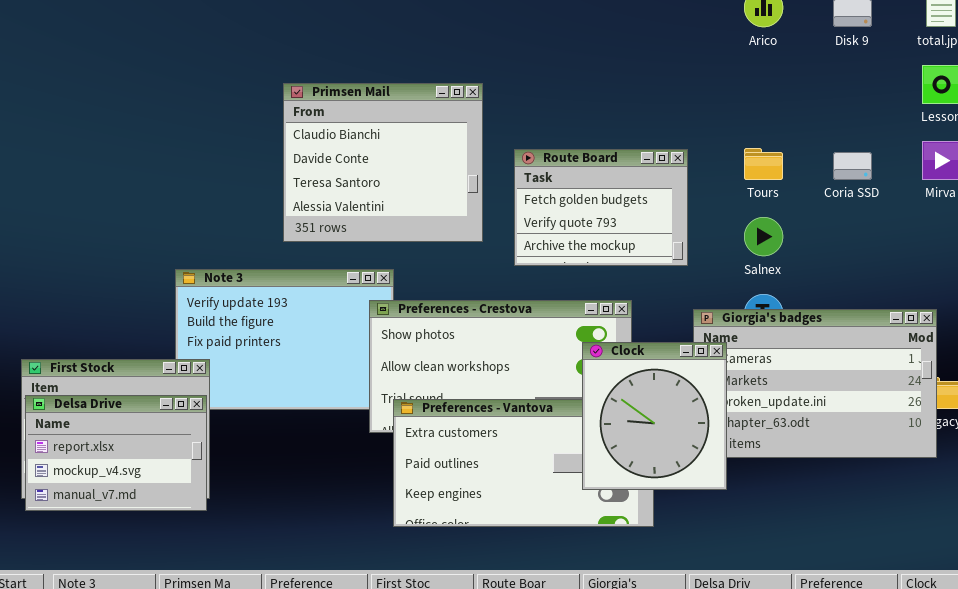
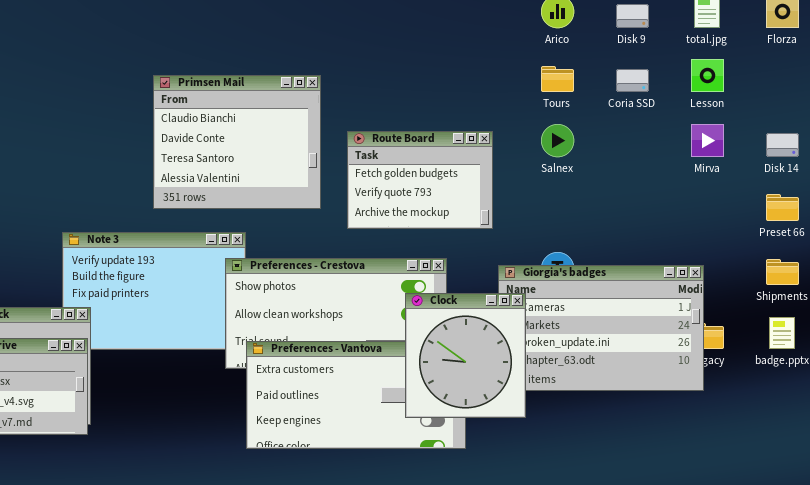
Tours: [744,148,783,180] -> [541,66,574,92], moved
Coria SSD: [833,152,872,180] -> [616,69,649,92], moved
Salnex: [744,217,783,256] -> [541,124,574,157], moved

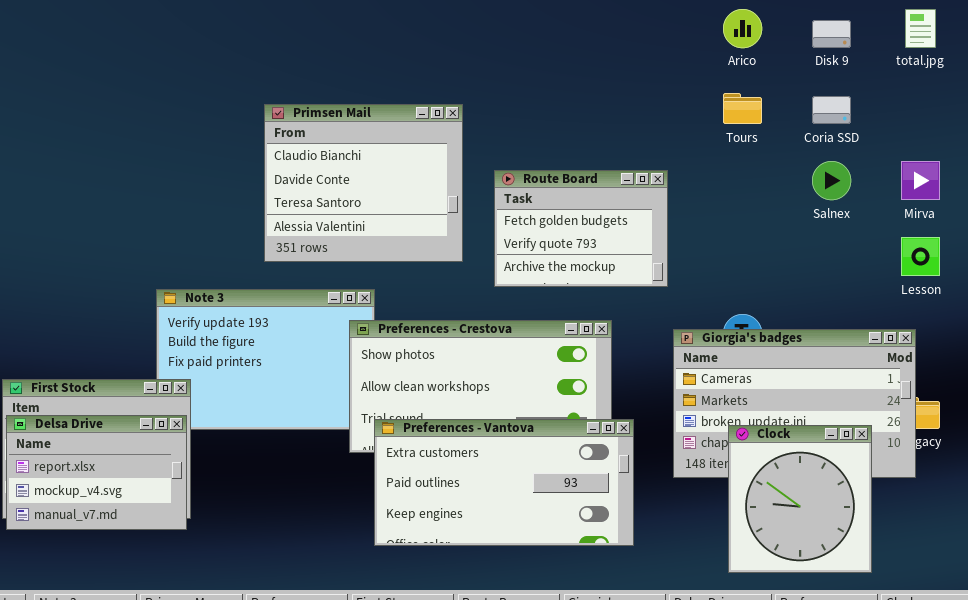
Lesson: [691,59,724,92] -> [901,237,940,276], moved
Salnex: [541,124,574,157] -> [812,161,851,200], moved
Clock: [405,293,526,418] -> [728,425,872,573], moved

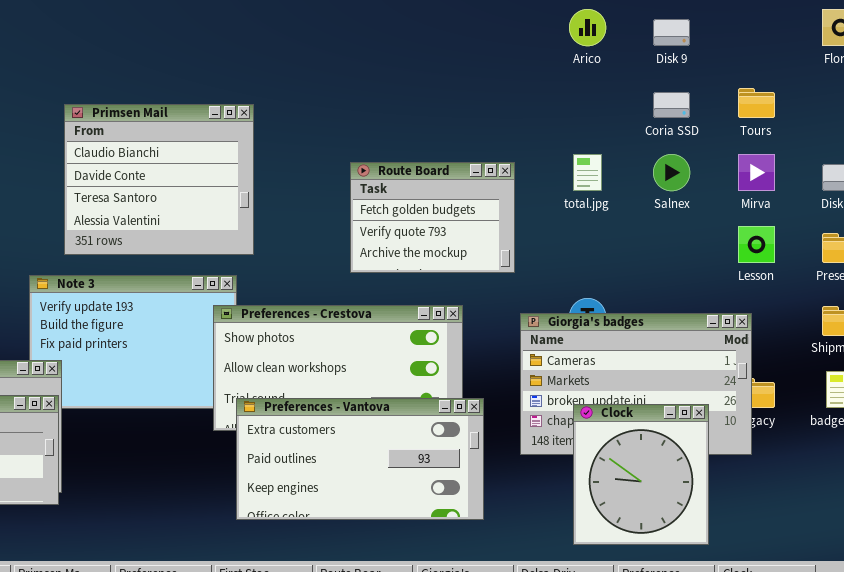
total.jpg: [905,9,936,48] -> [573,154,602,191], moved
Tours: [723,93,762,124] -> [738,88,775,118], moved
Primsen Mail: [264,104,463,262] -> [64,104,254,255], moved

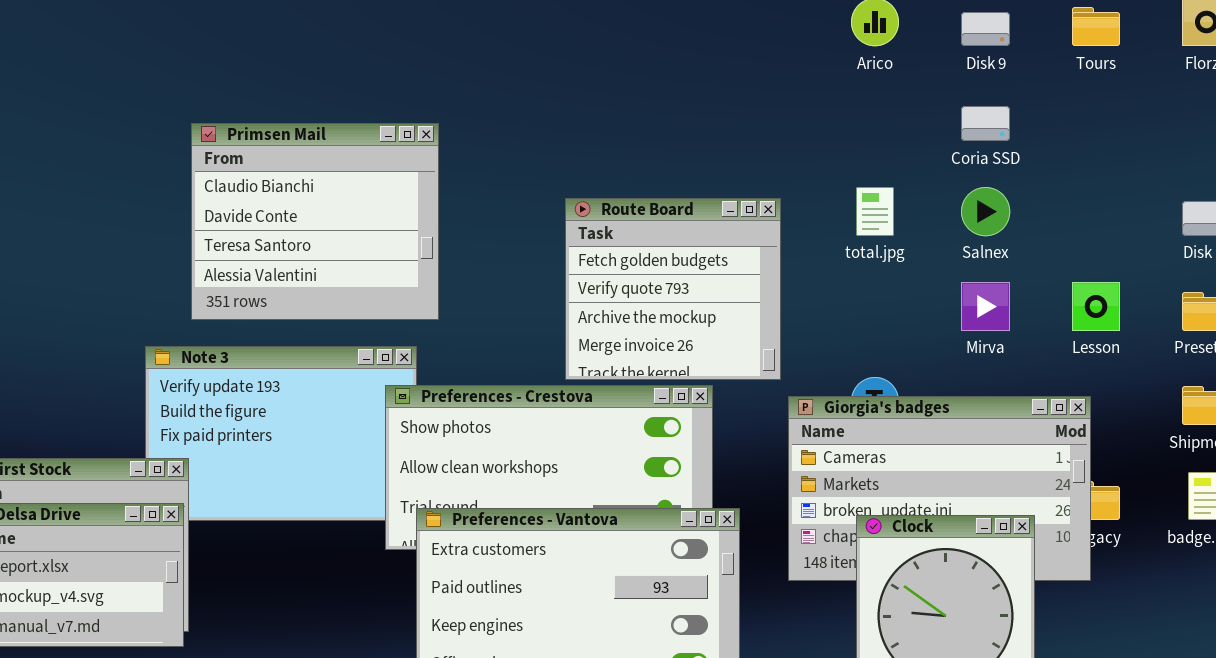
Tours: [738,88,775,118] -> [1072,7,1120,46], moved
Mirva: [738,154,775,191] -> [961,282,1010,331], moved
Route Board: [350,162,515,273] -> [565,198,781,380], resized

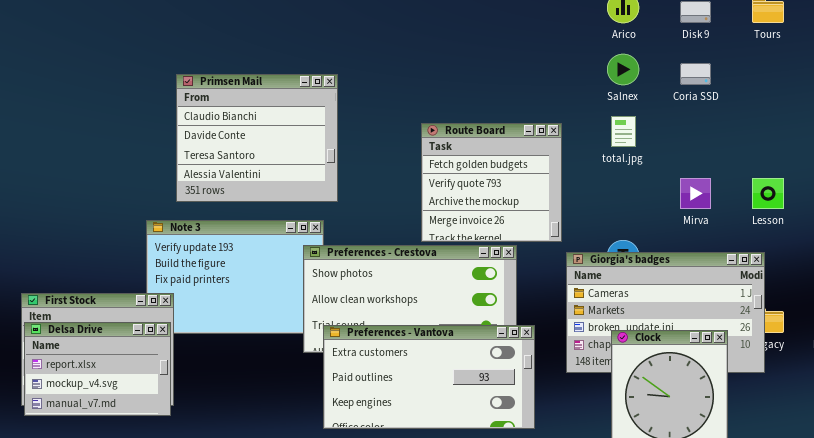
Salnex: [961,187,1010,236] -> [607,54,639,85], moved

